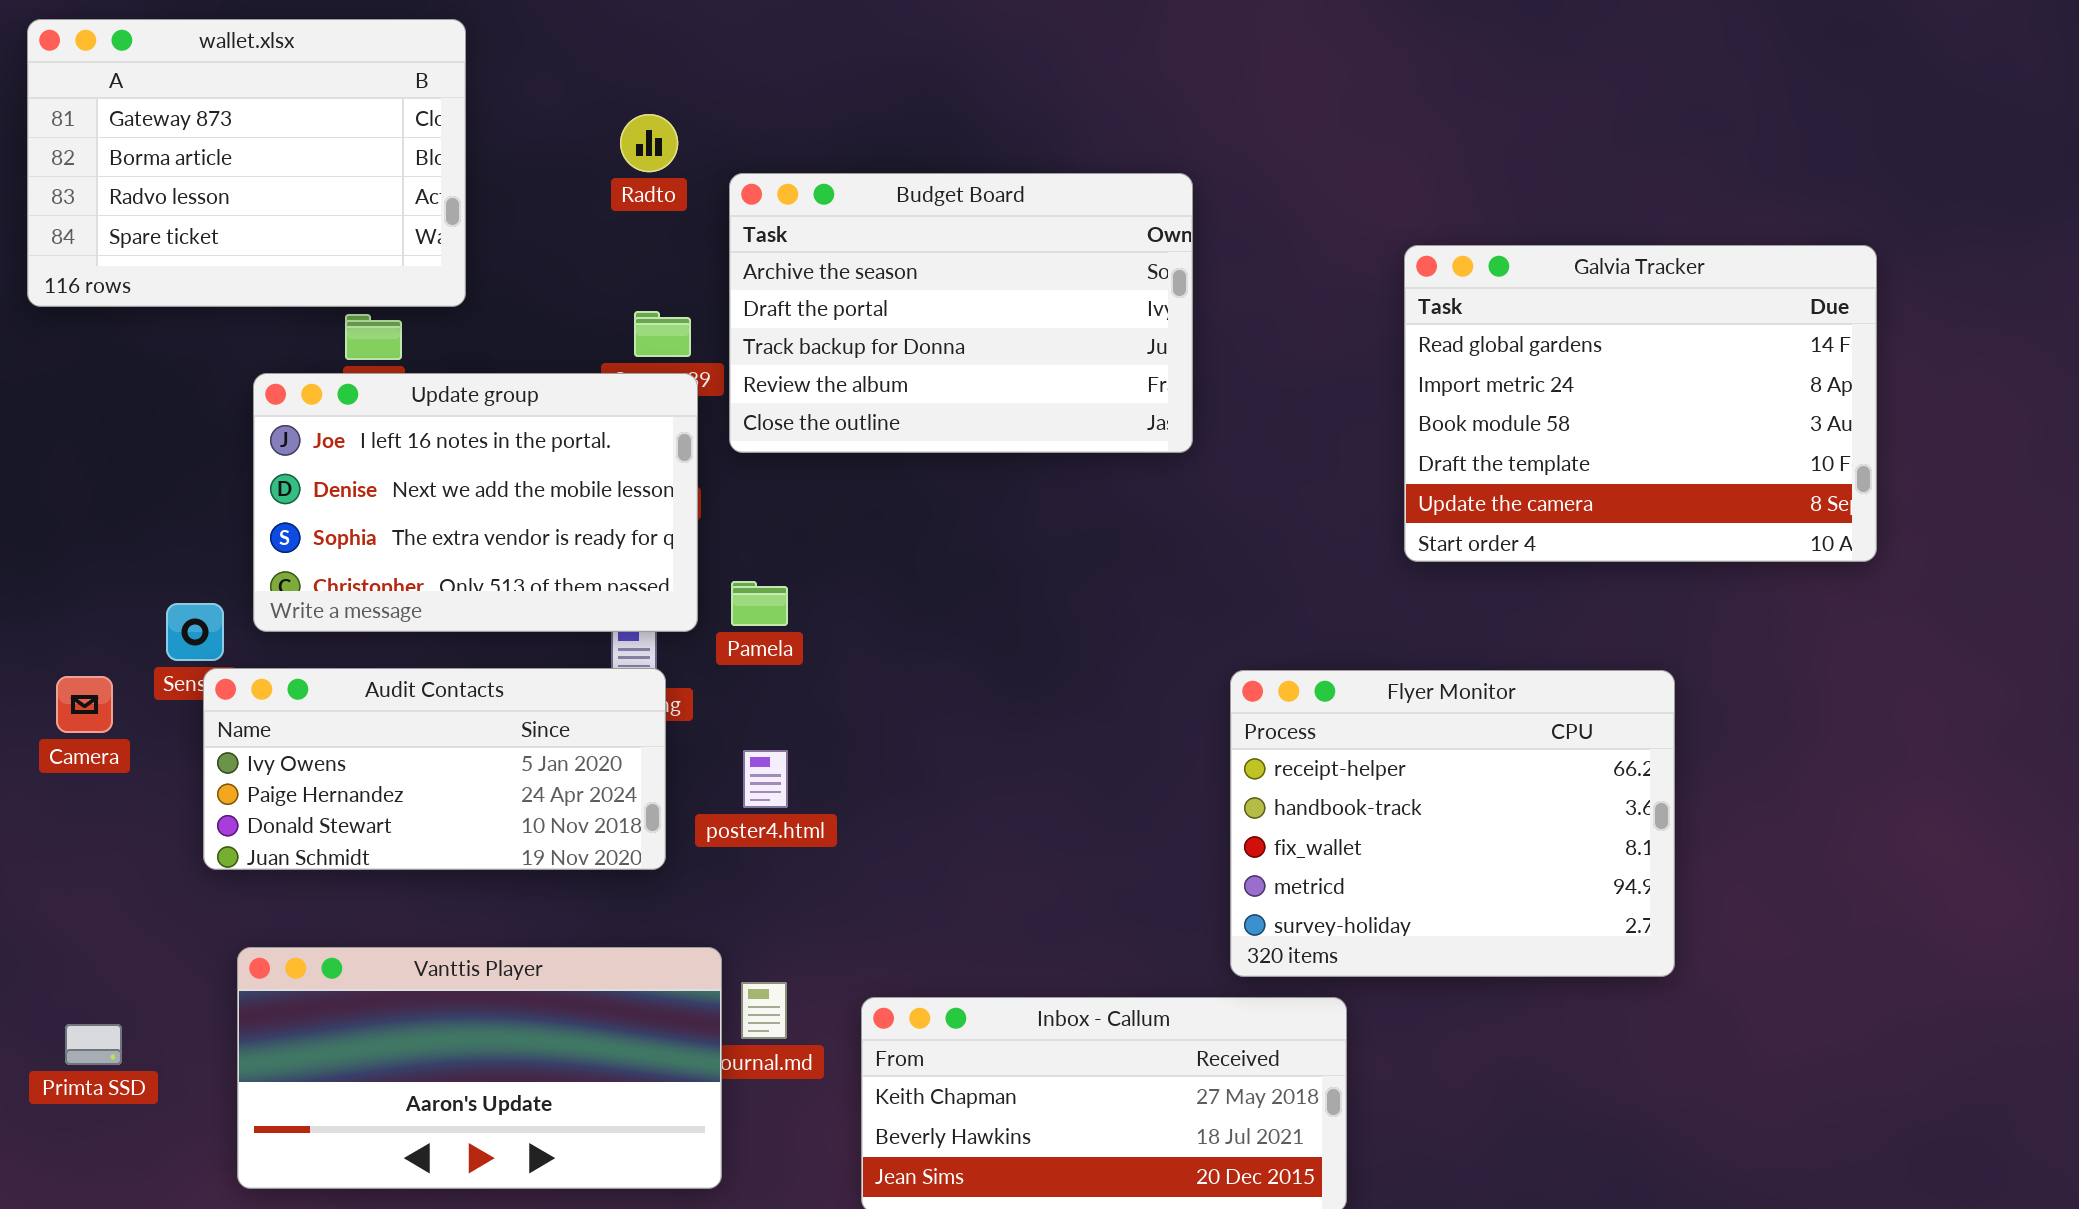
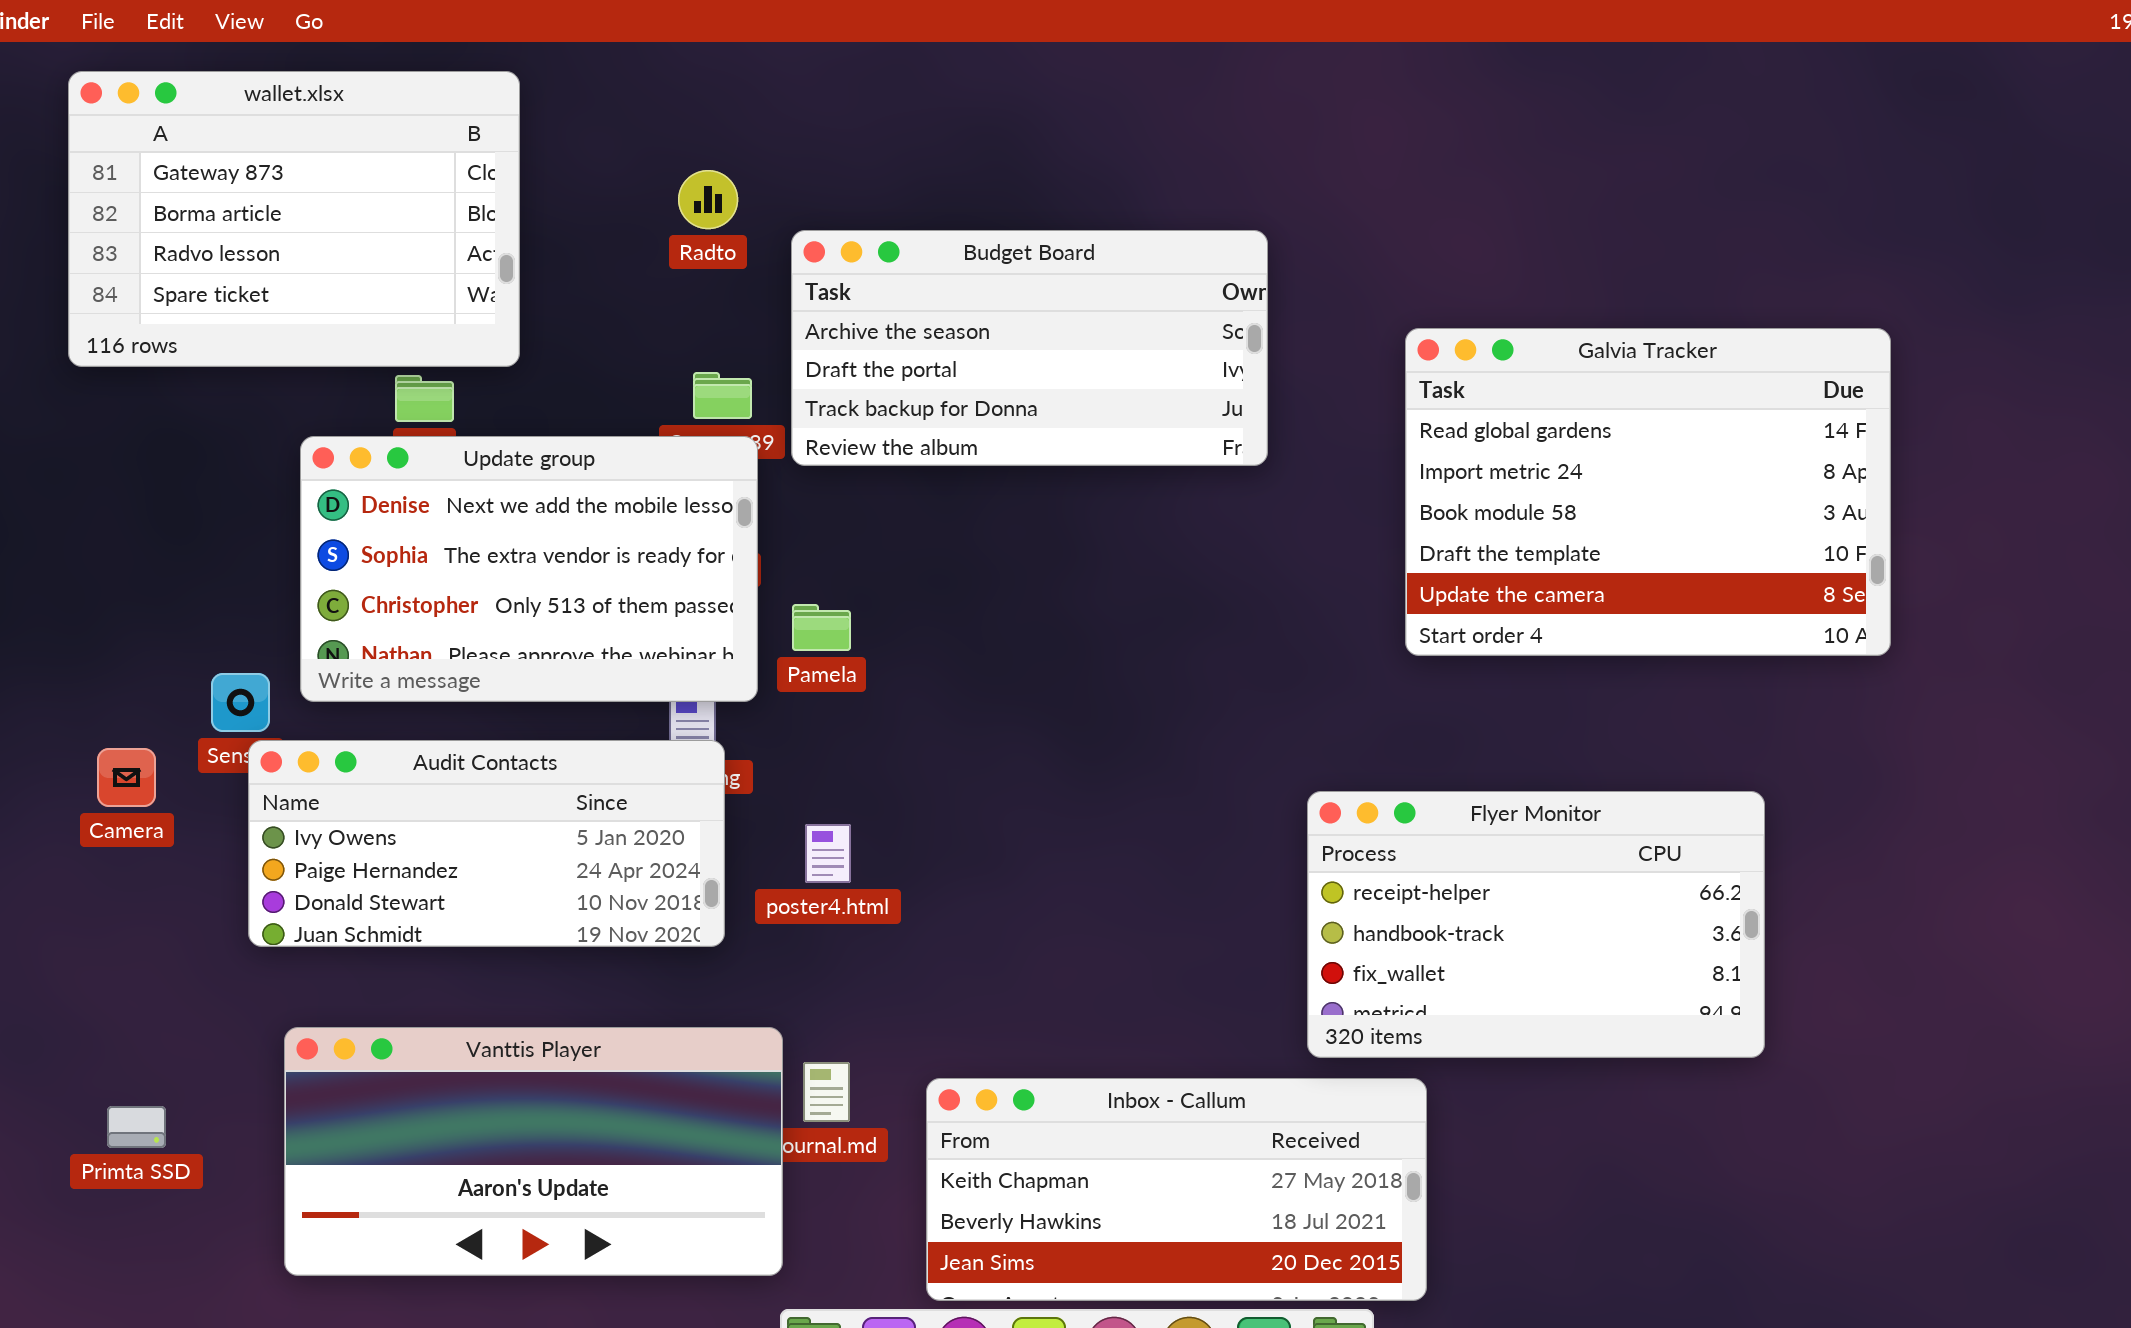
Budget Board: [729,173,1193,453] -> [791,230,1268,466], resized
Galvia Tracker: [1404,245,1877,562] -> [1405,328,1891,656], moved
Update group: [253,373,698,632] -> [300,436,758,702], scrolled down 1 row
Pamela: [731,581,788,626] -> [792,604,851,651], moved
Flyer Monitor: [1230,670,1675,977] -> [1307,791,1765,1058], resized

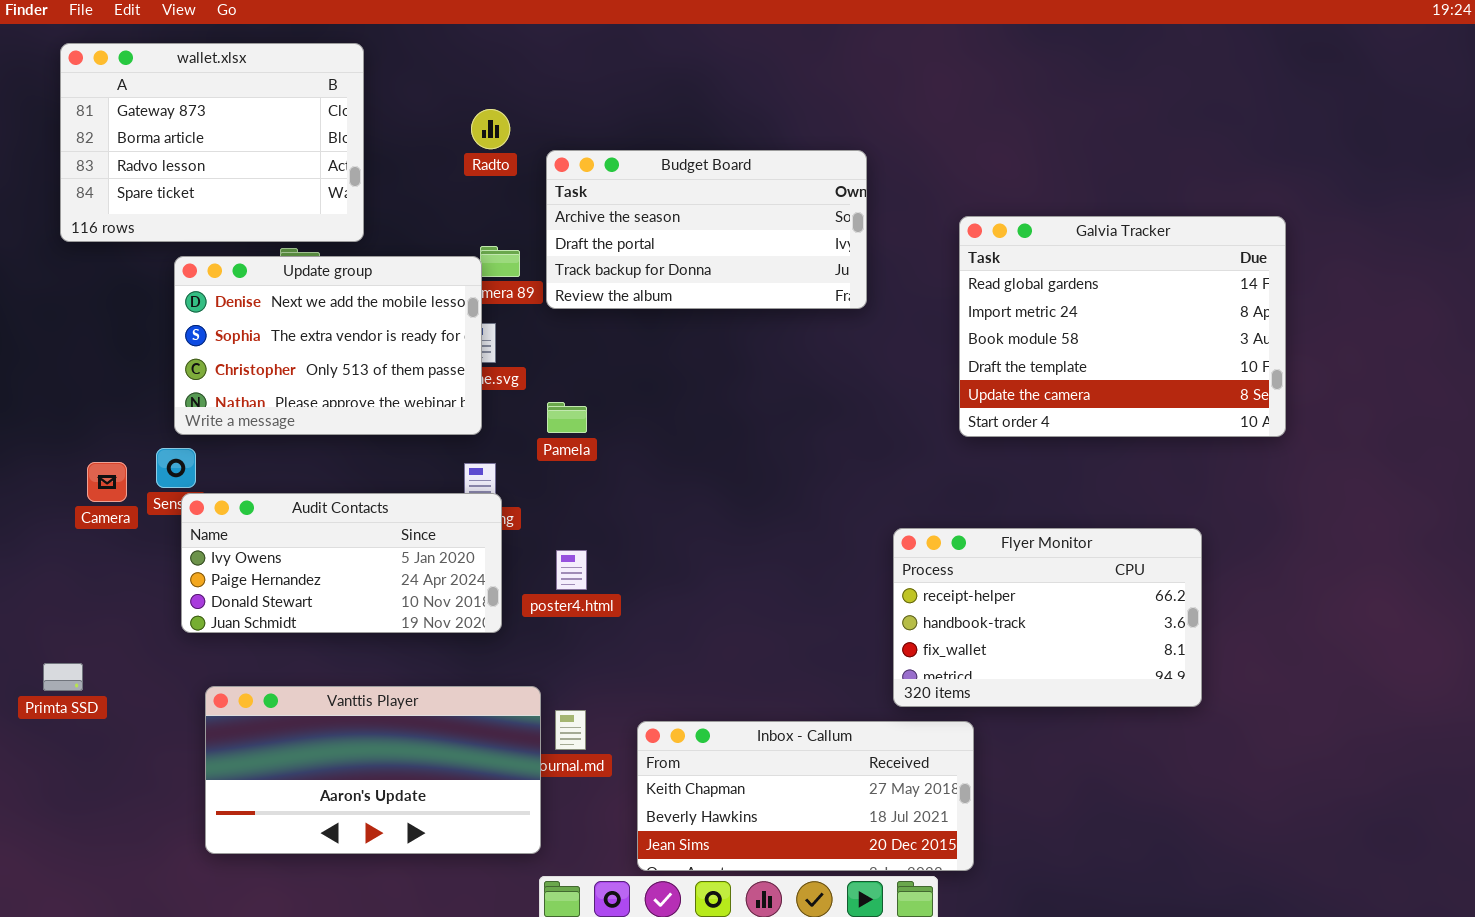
Update group: [300,436,758,702] -> [174,256,482,435], moved
Camera: [97,748,156,807] -> [87,462,127,502], moved
Primta SSD: [107,1106,166,1148] -> [43,663,83,691], moved

